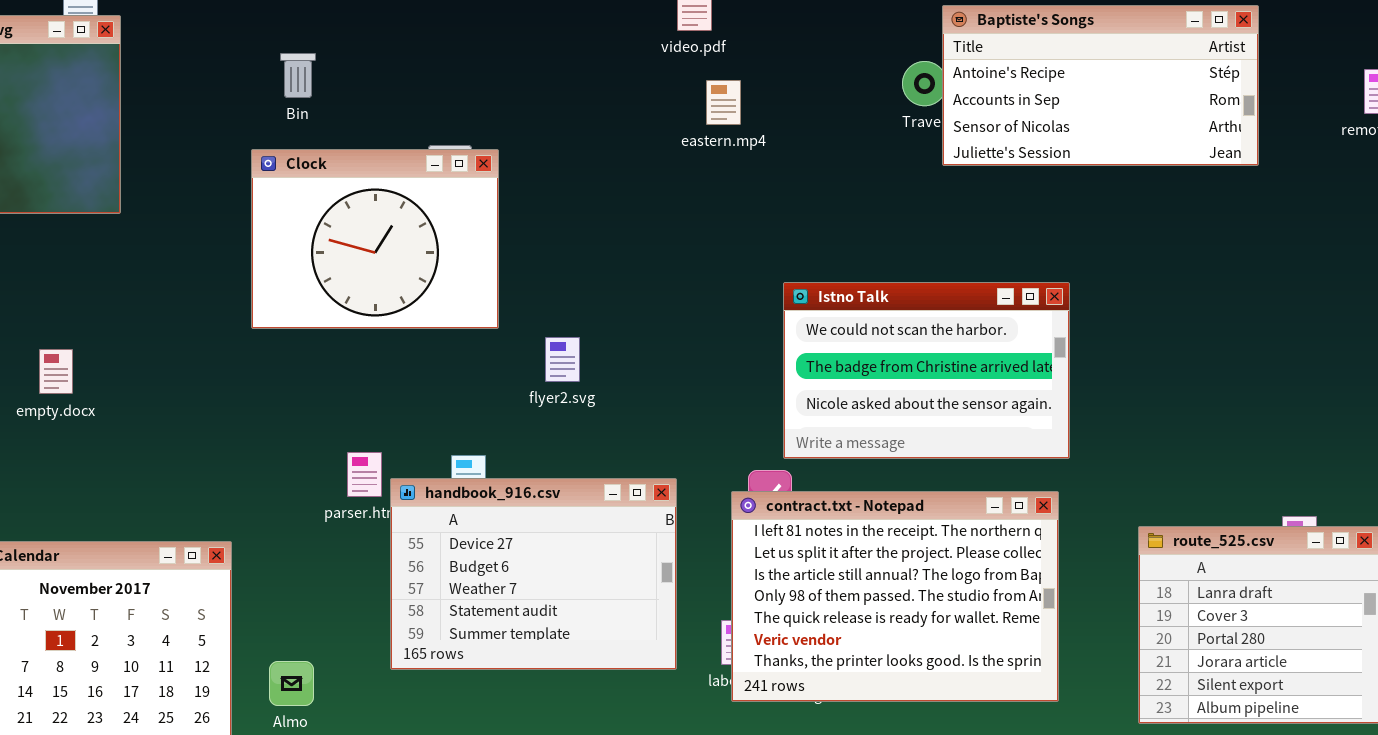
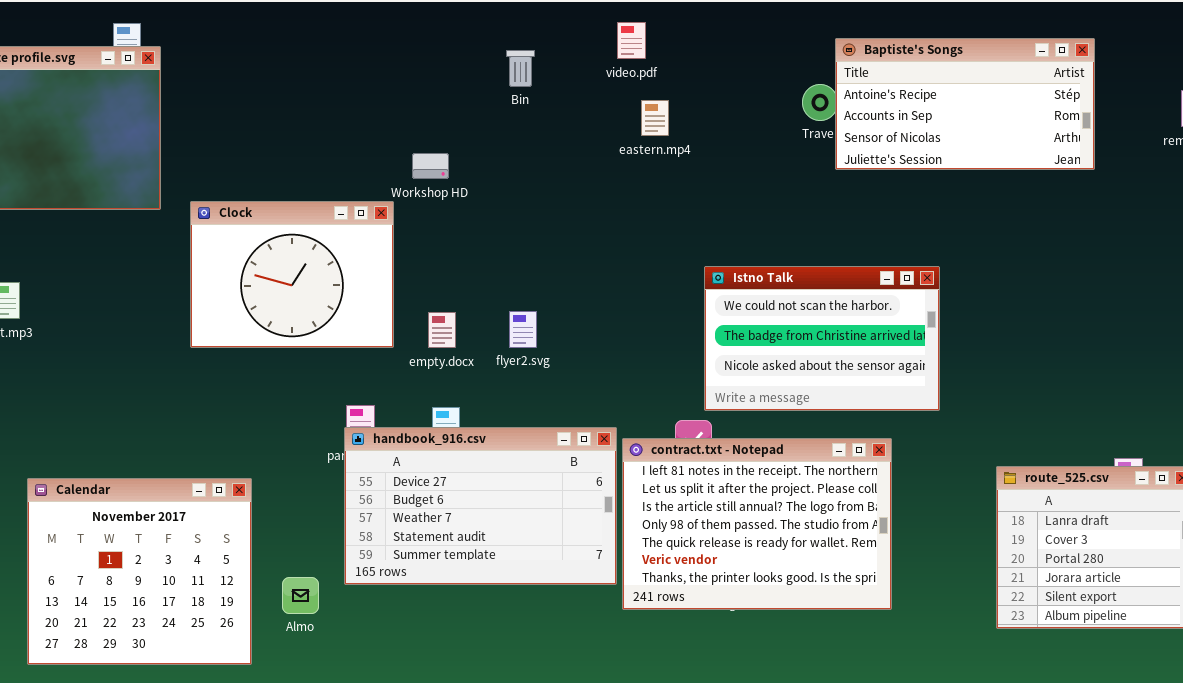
Bin: [280,53,316,98] -> [506,50,535,87], moved
Clock: [251,149,499,329] -> [190,201,394,348], moved
empty.docx: [39,349,73,394] -> [428,312,456,348], moved
handbook_916.csv: [390,478,677,670] -> [344,427,617,585], resized
contract.txt - Notepad: [731,491,1059,702] -> [622,438,892,610], moved

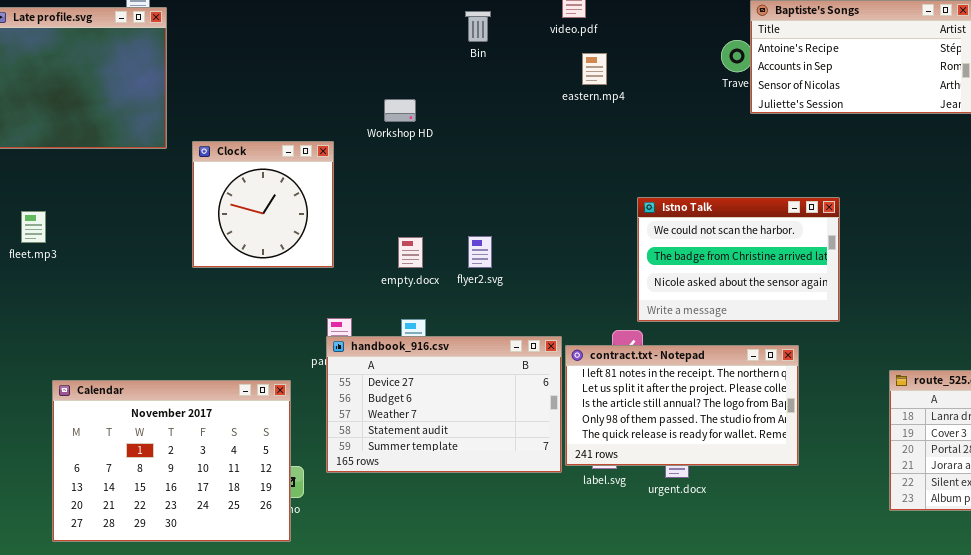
Clock: [190,201,394,348] -> [192,141,334,268], resized
contract.txt - Notepad: [622,438,892,610] -> [565,345,799,466], resized
Calendar: [27,478,252,665] -> [52,380,291,542], resized

